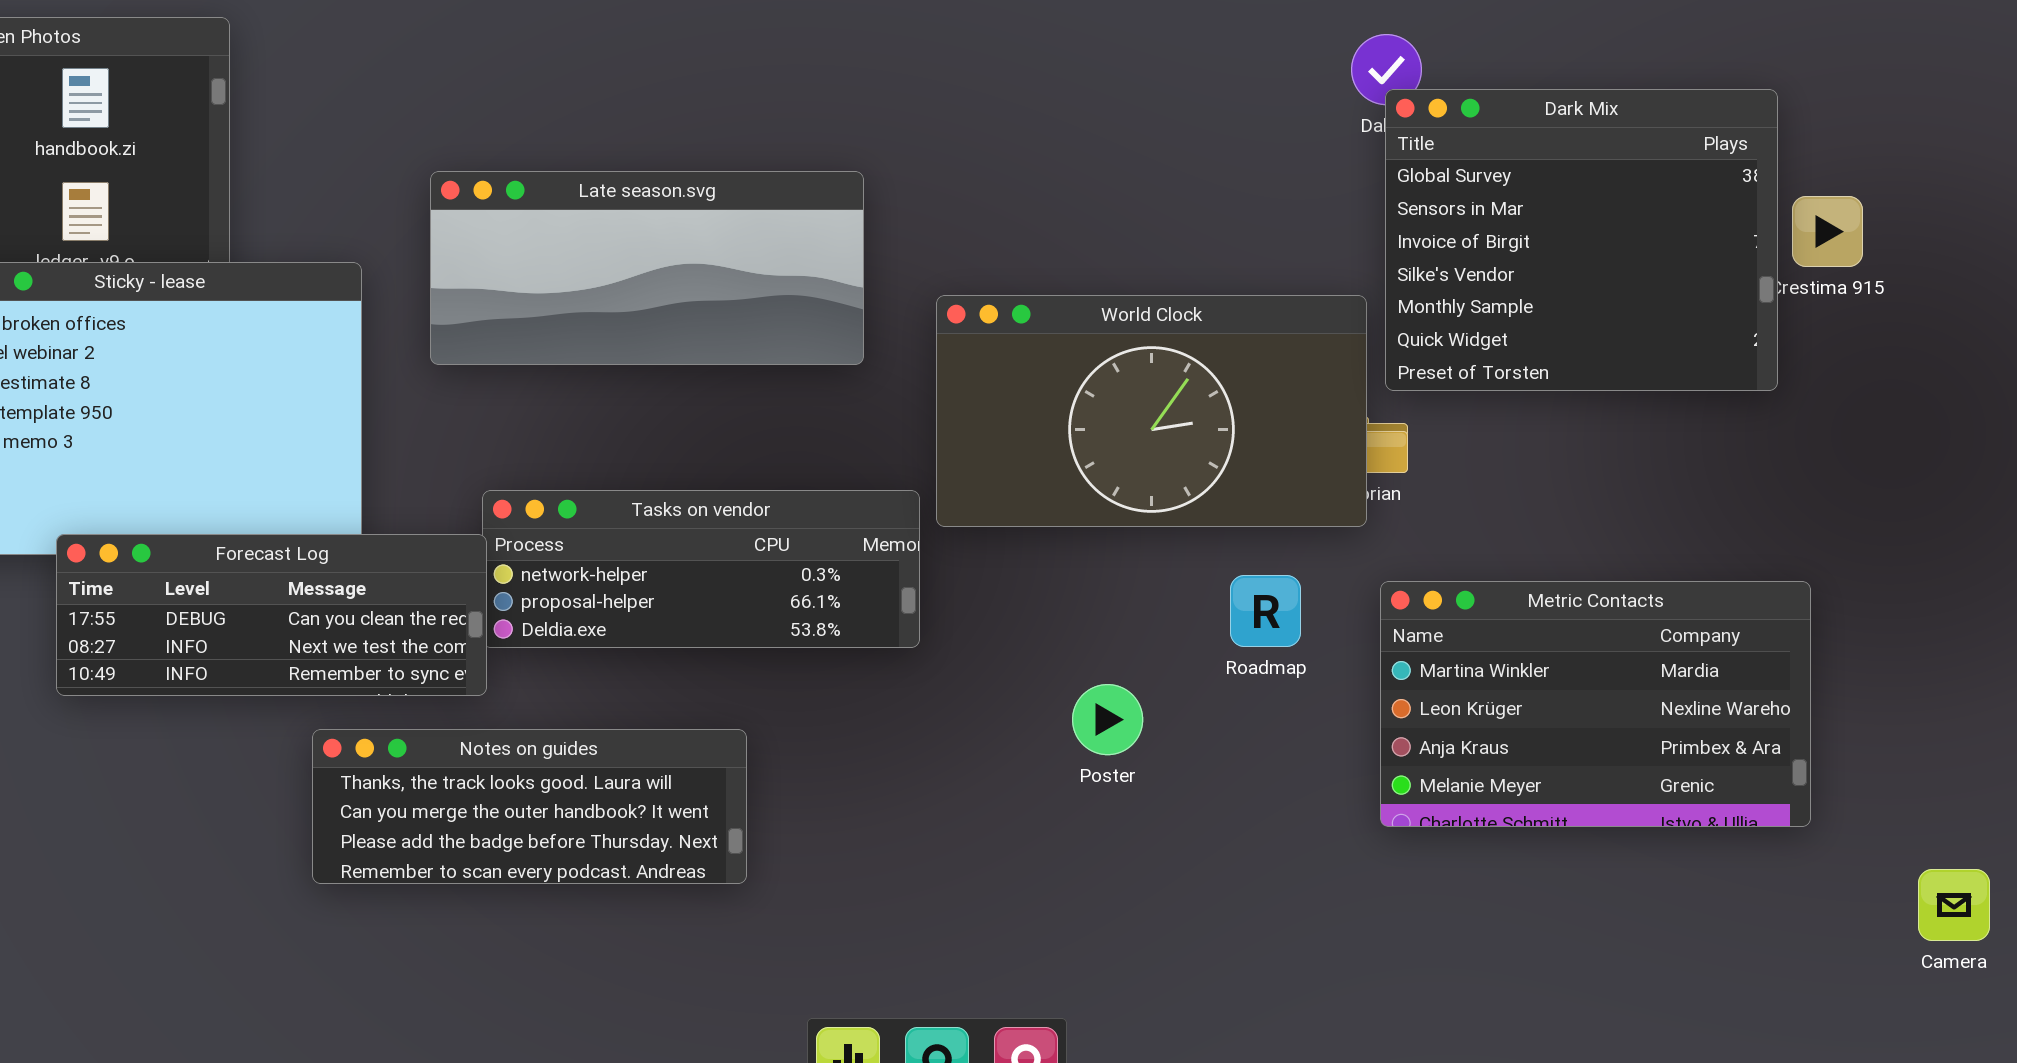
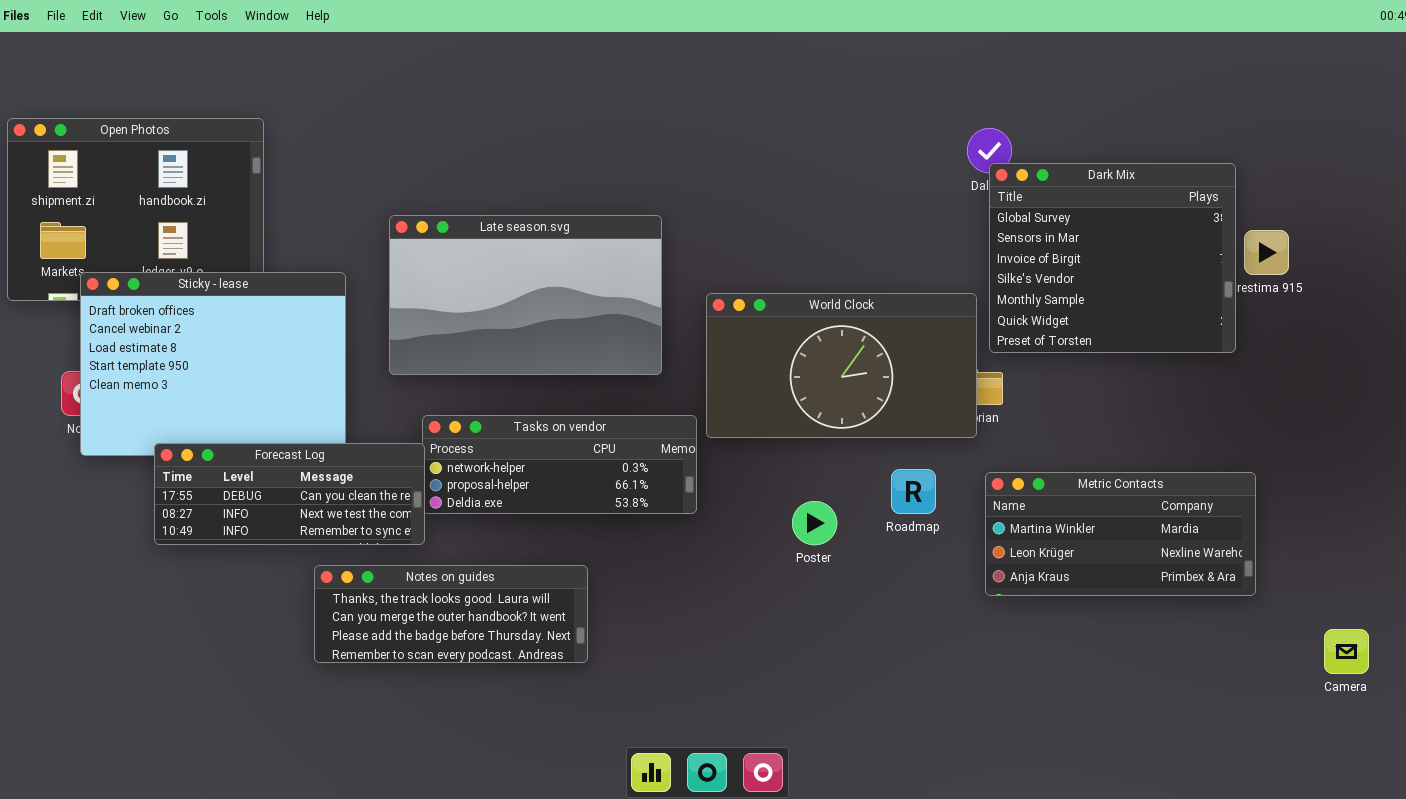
Late season.svg: [430,171,864,365] -> [389,215,662,375], resized
Metric Contacts: [1380,581,1811,827] -> [985,472,1256,596], resized
Poster: [1072,684,1143,755] -> [792,501,837,545], moved
Camera: [1918,869,1990,941] -> [1324,629,1369,674], moved

